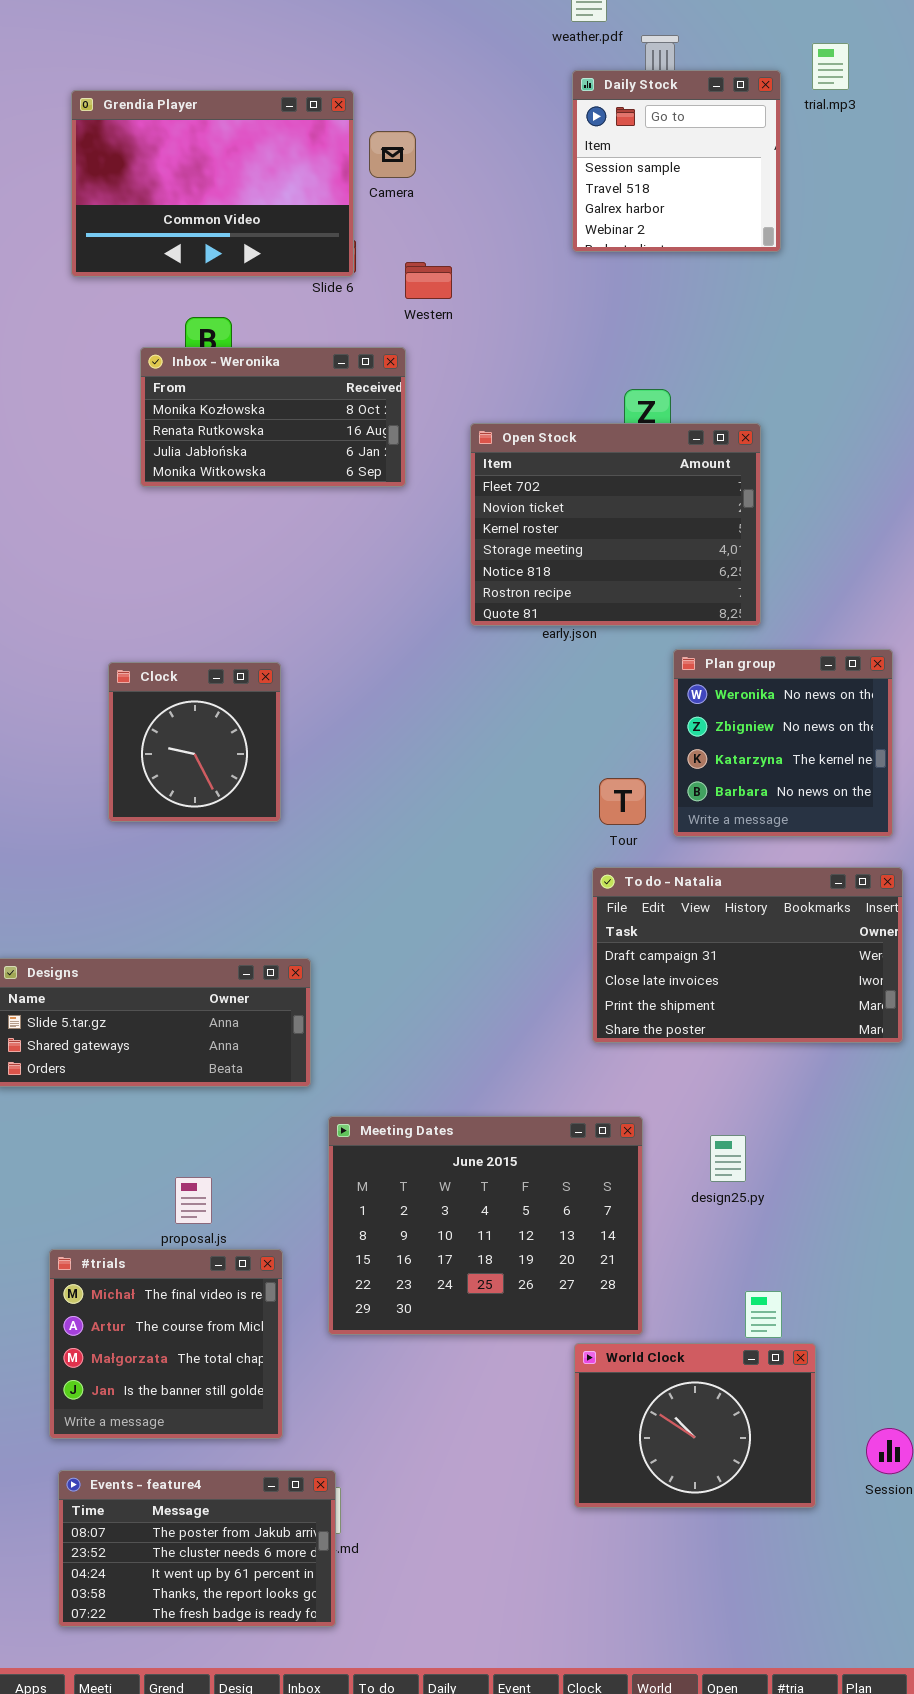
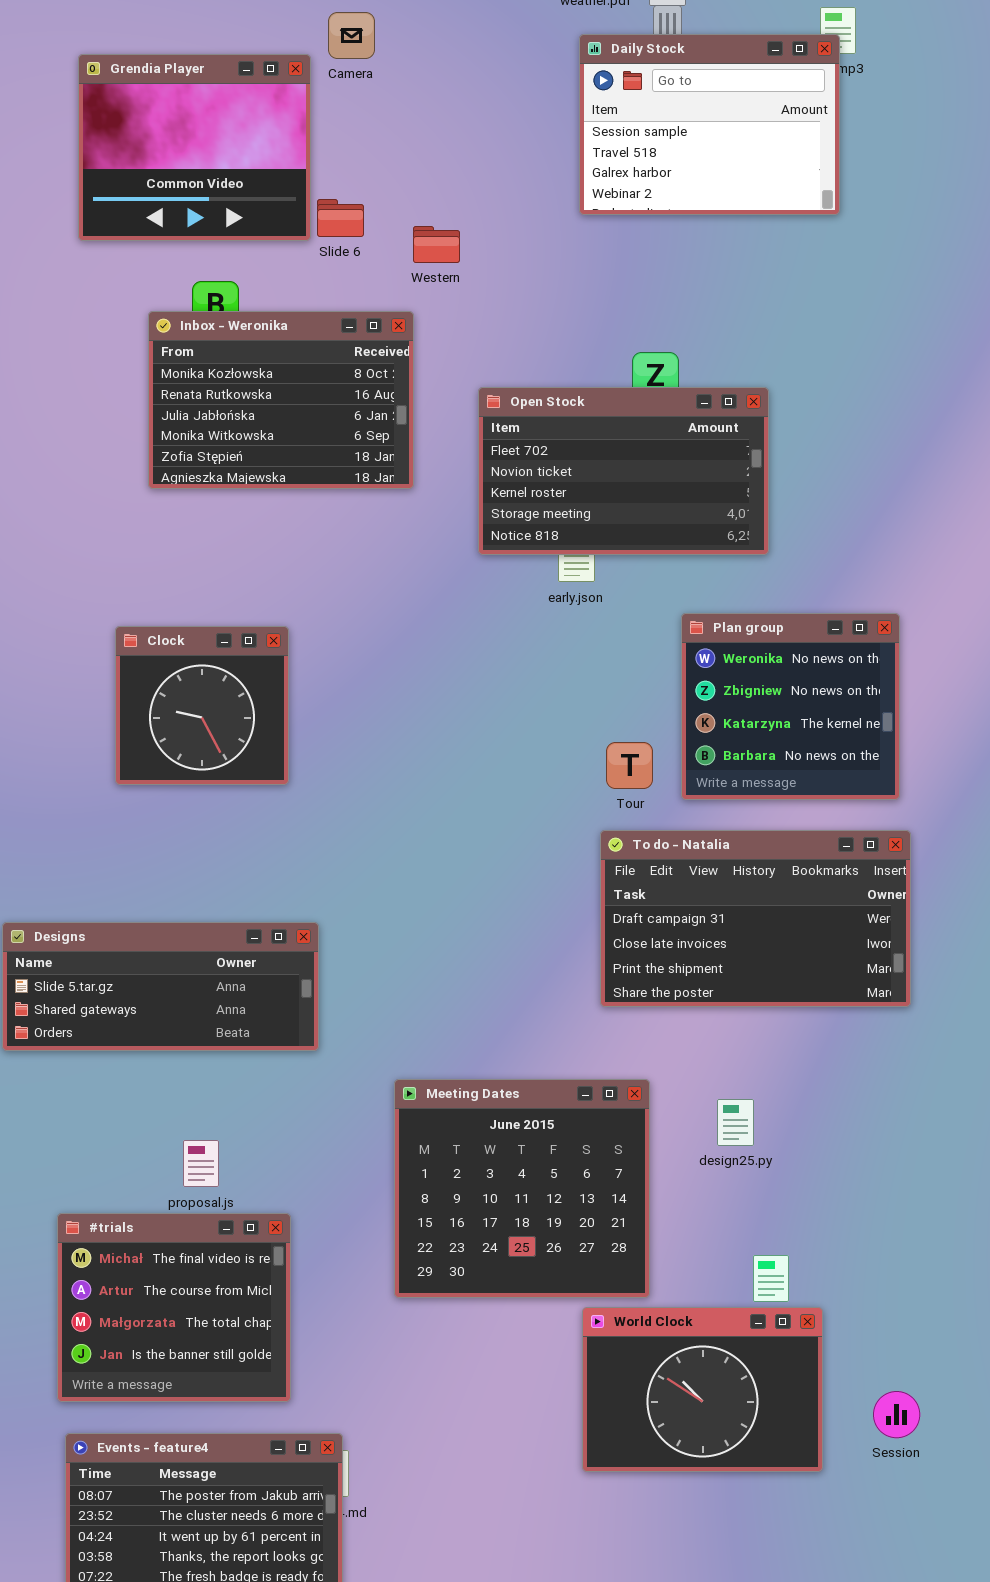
Daily Stock: [572,70,781,252] -> [579,34,840,215], resized
Grendia Player: [71,90,354,277] -> [78,54,311,241], resized
Camera: [369,131,416,178] -> [328,12,375,59], moved
Inbox - Weronika: [140,347,406,487] -> [148,311,414,489], resized
Open Stock: [470,423,761,626] -> [478,387,769,555], resized
Meeting Dates: [328,1116,643,1335] -> [394,1079,650,1298], resized

